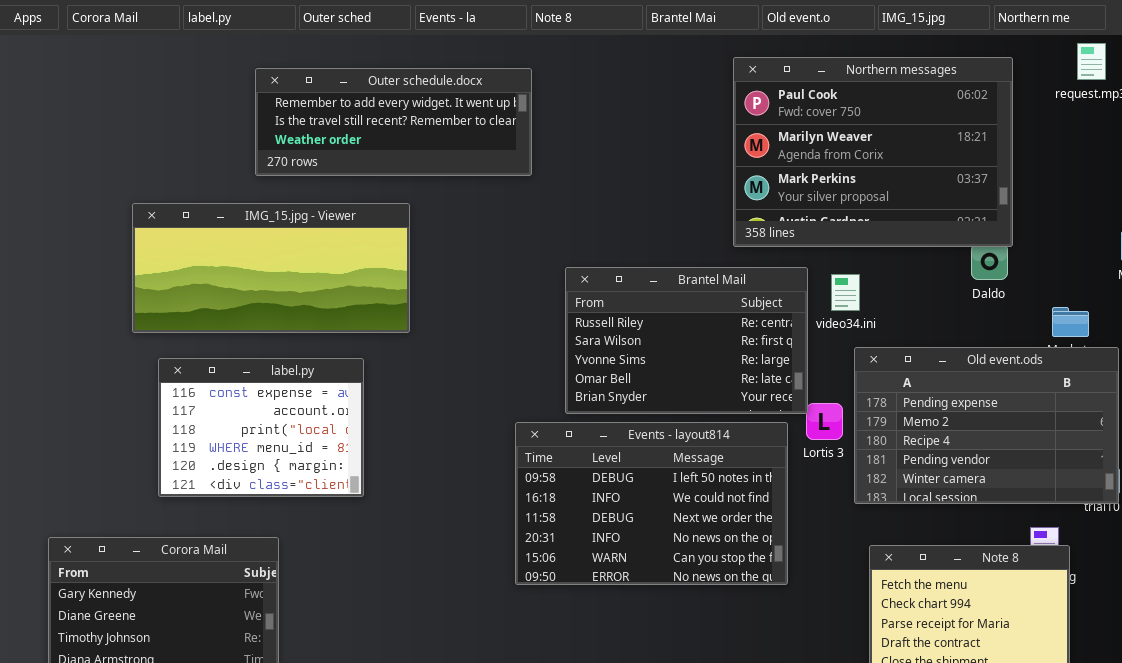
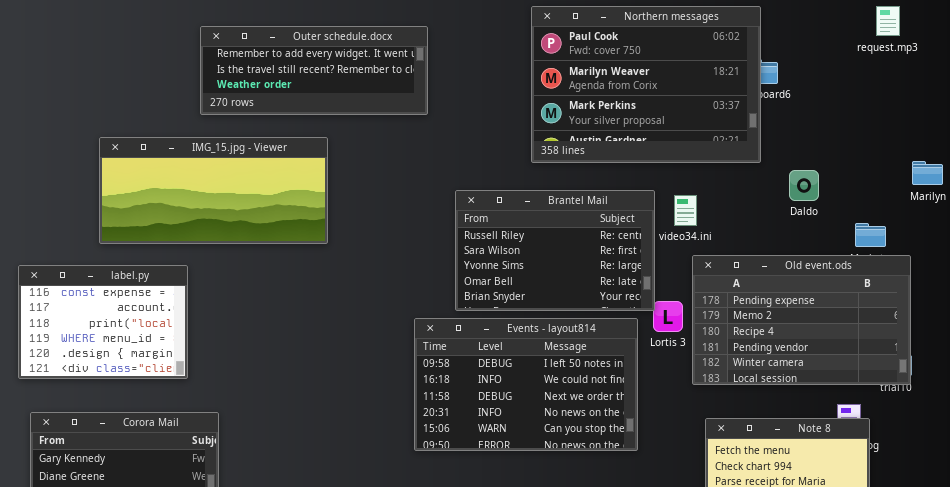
Northern messages: [733,57,1013,247] -> [531,6,761,163], moved
label.py: [158,358,364,497] -> [18,265,188,379], moved

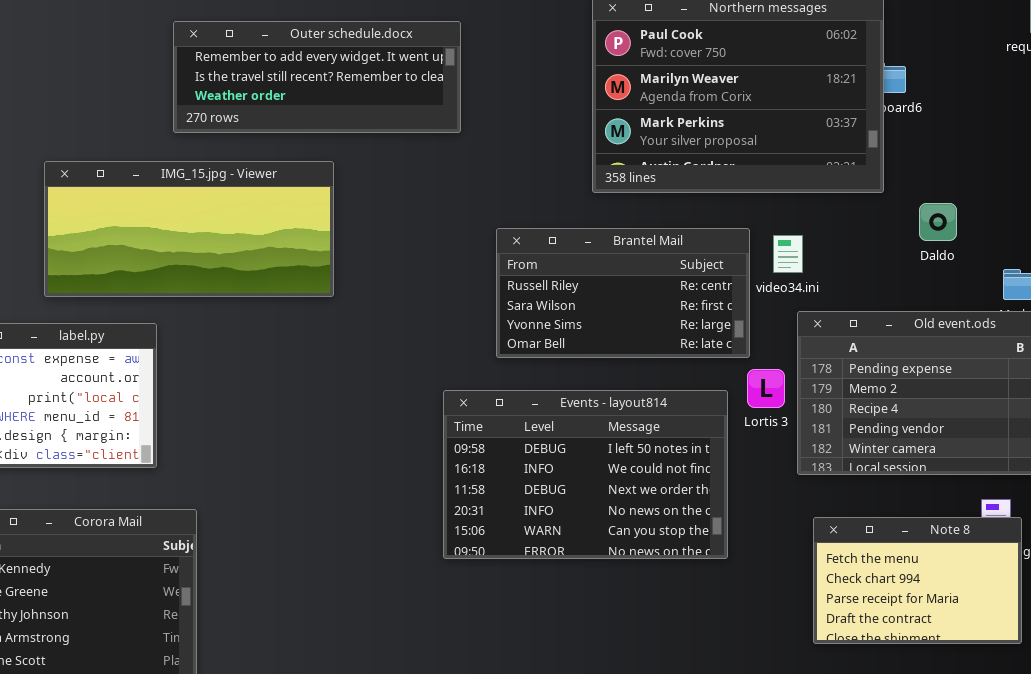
Brantel Mail: [455,190,655,311] -> [496,228,750,358], resized

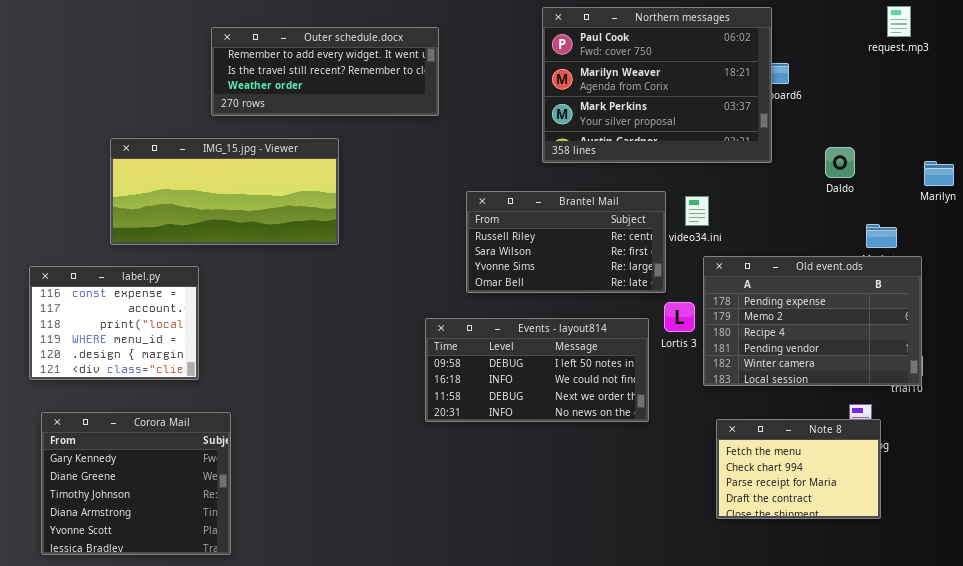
Daldo: [919,203,957,241] -> [825,147,855,178], moved
Events - layout814: [443,390,728,559] -> [425,318,649,422], resized

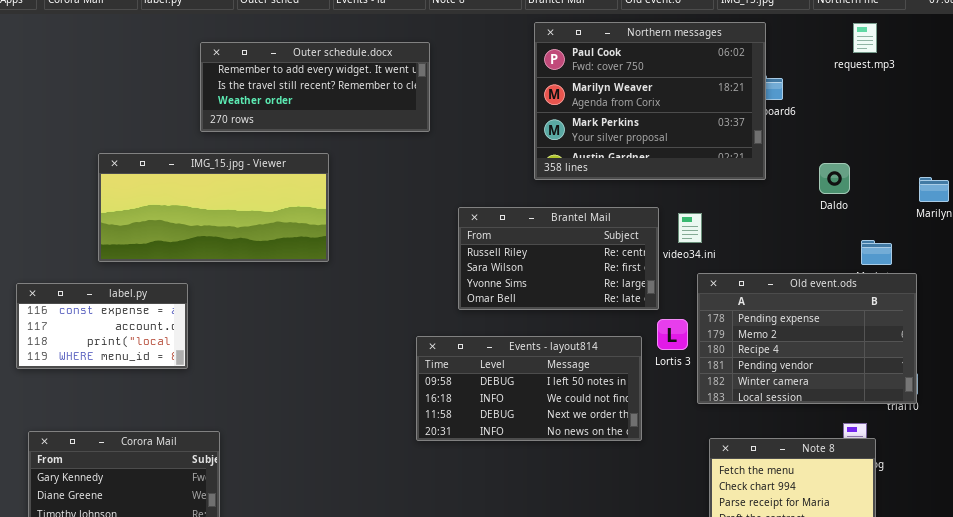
request.mp3: [887,6,911,37] -> [853,23,877,53], moved
label.py: [29,266,199,380] -> [16,283,188,369], resized

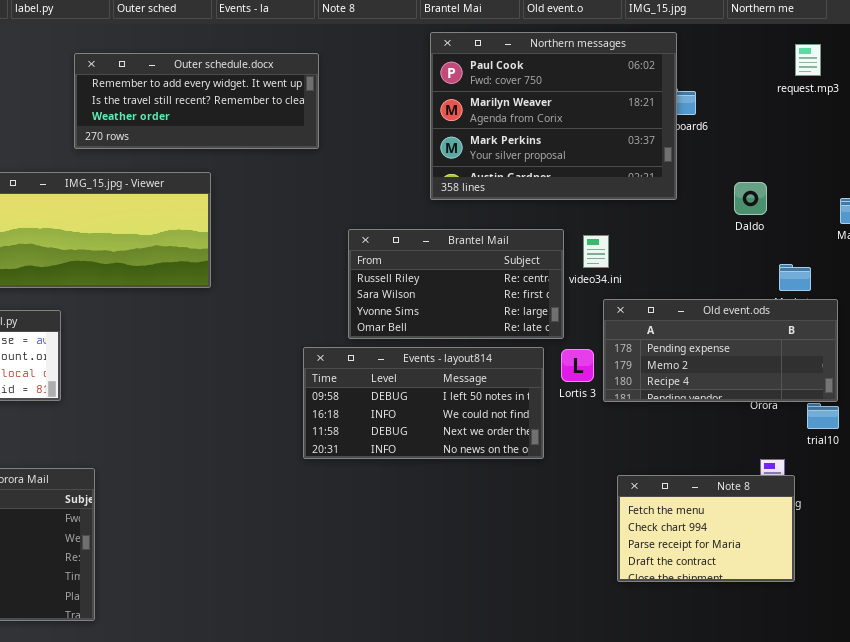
request.mp3: [853,23,877,53] -> [795,44,821,76], moved
Old event.ods: [697,273,917,404] -> [603,299,838,402], resized
Events - layout814: [416,336,642,441] -> [303,347,544,459], moved

